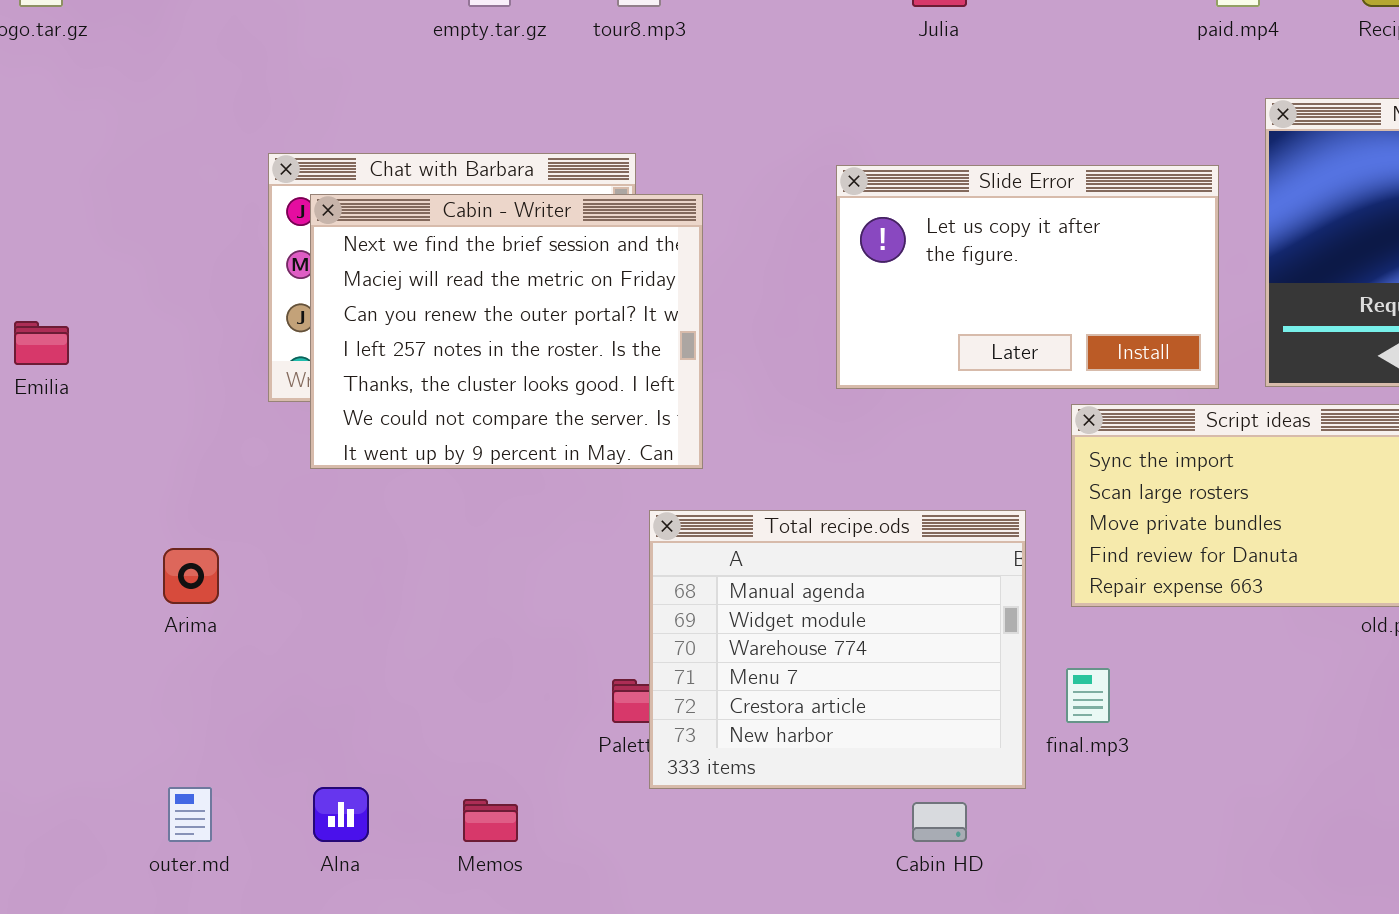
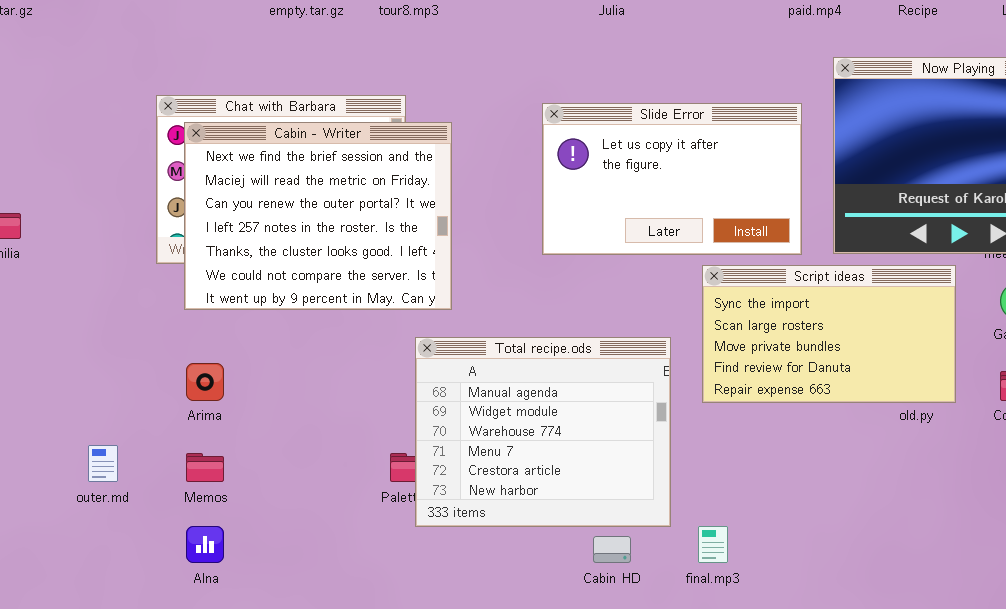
Arima: [163,548,219,604] -> [186,363,224,401], moved
final.mp3: [1066,668,1110,723] -> [698,526,728,563], moved
outer.md: [168,787,212,842] -> [88,445,118,482], moved
Memos: [463,799,518,842] -> [186,453,224,482], moved

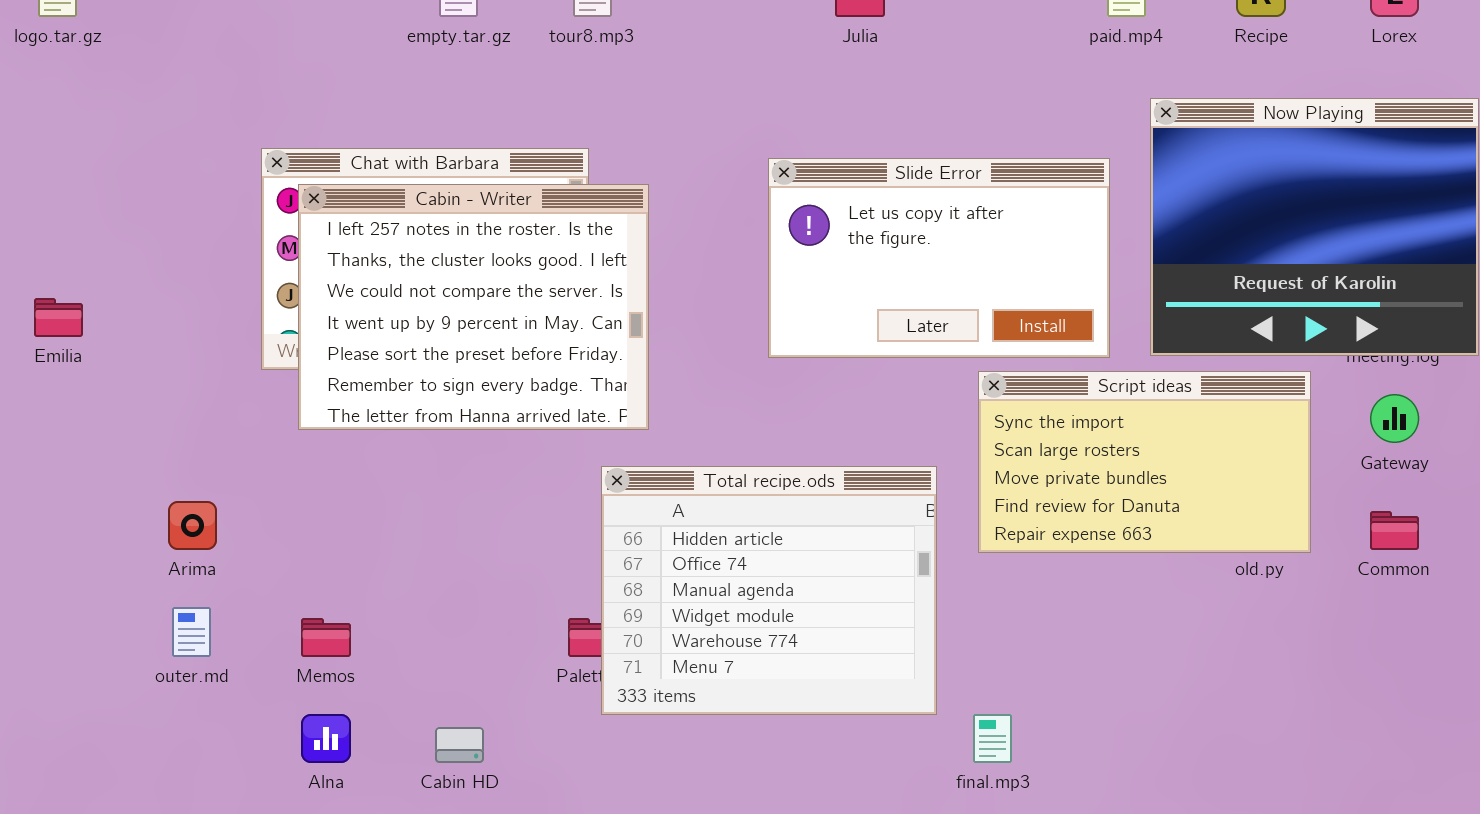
Cabin - Writer: [184,122,452,310] -> [298,184,649,430], scrolled down 3 rows
Total recipe.ods: [415,337,671,527] -> [601,466,937,715], scrolled up 2 rows
Arima: [186,363,224,401] -> [168,501,217,550], moved
Cabin HD: [593,536,631,563] -> [435,727,484,763], moved

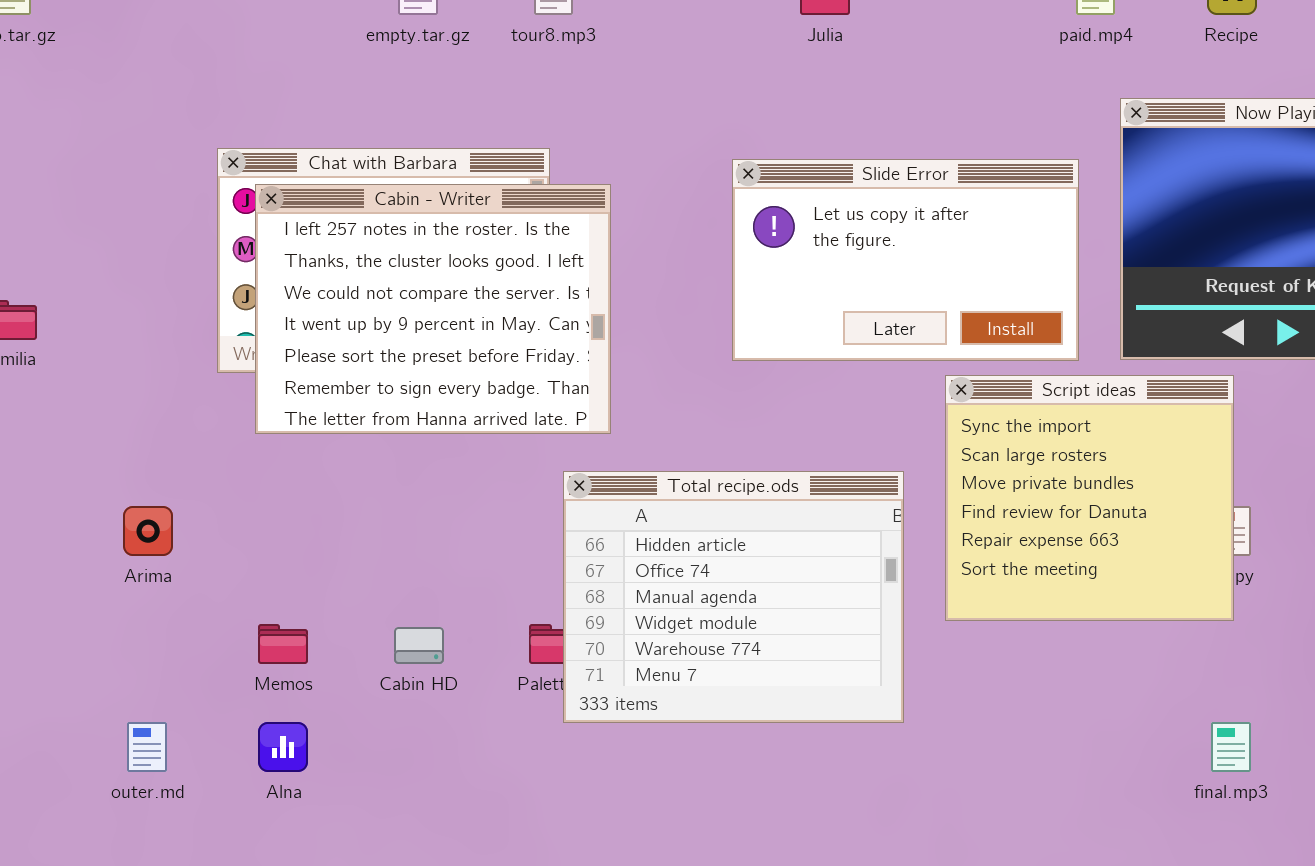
Script ideas: [978,371,1311,553] -> [945,375,1234,621], resized
outer.md: [172,607,211,657] -> [127,722,167,772], moved
final.mp3: [973,714,1012,763] -> [1211,722,1251,772], moved
Cabin HD: [435,727,484,763] -> [394,627,444,664], moved

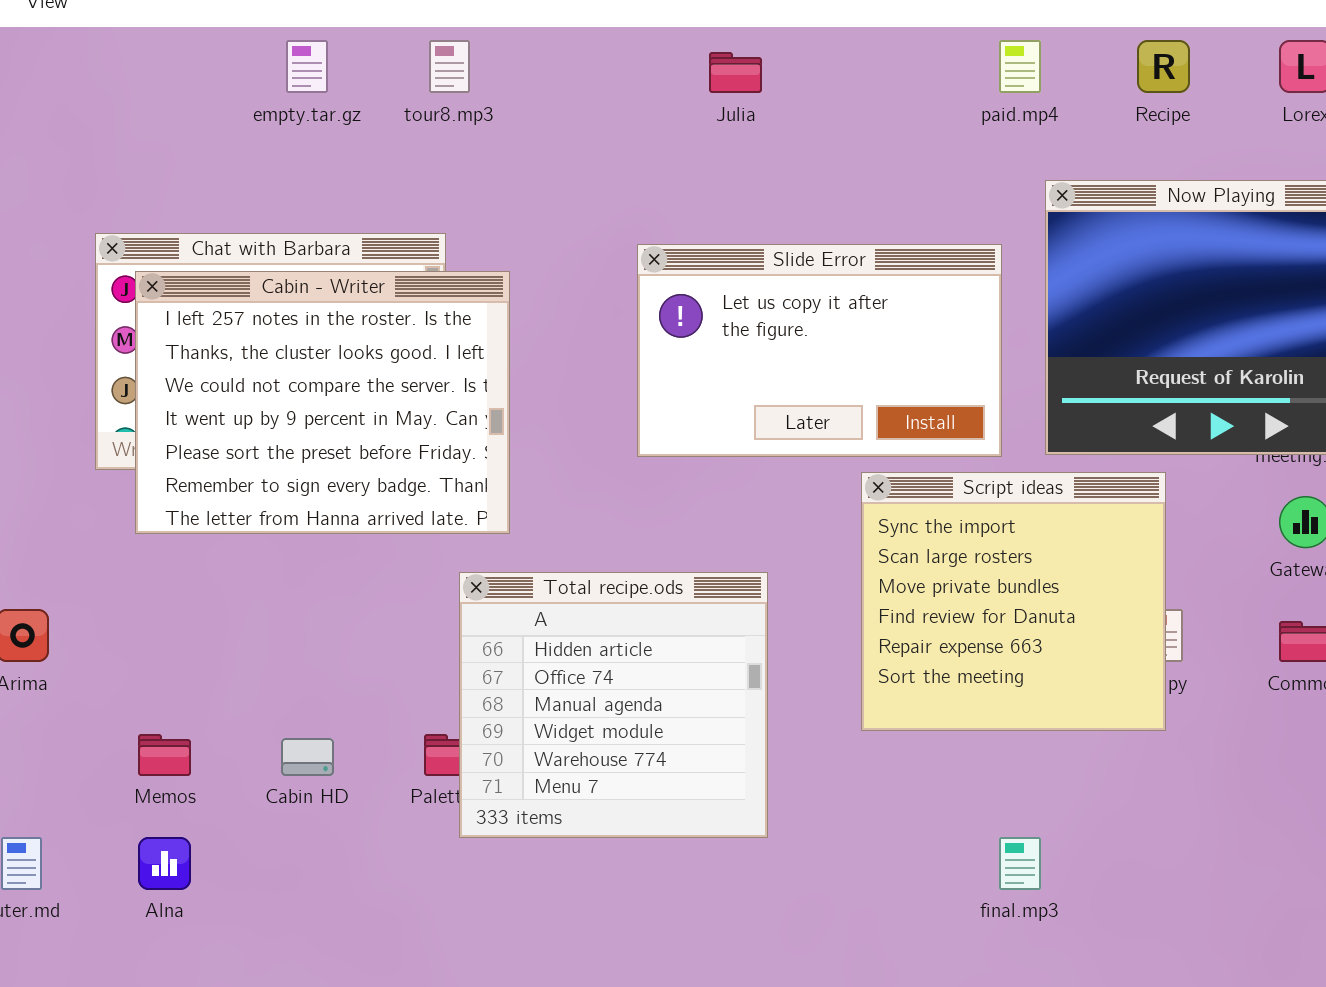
Total recipe.ods: [563,471,904,723] -> [459,572,768,838], resized
final.mp3: [1211,722,1251,772] -> [999,837,1041,890], moved

